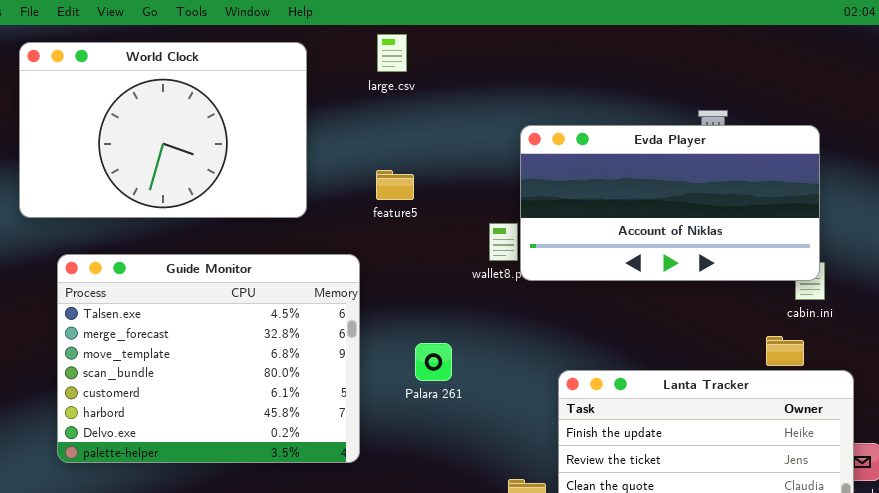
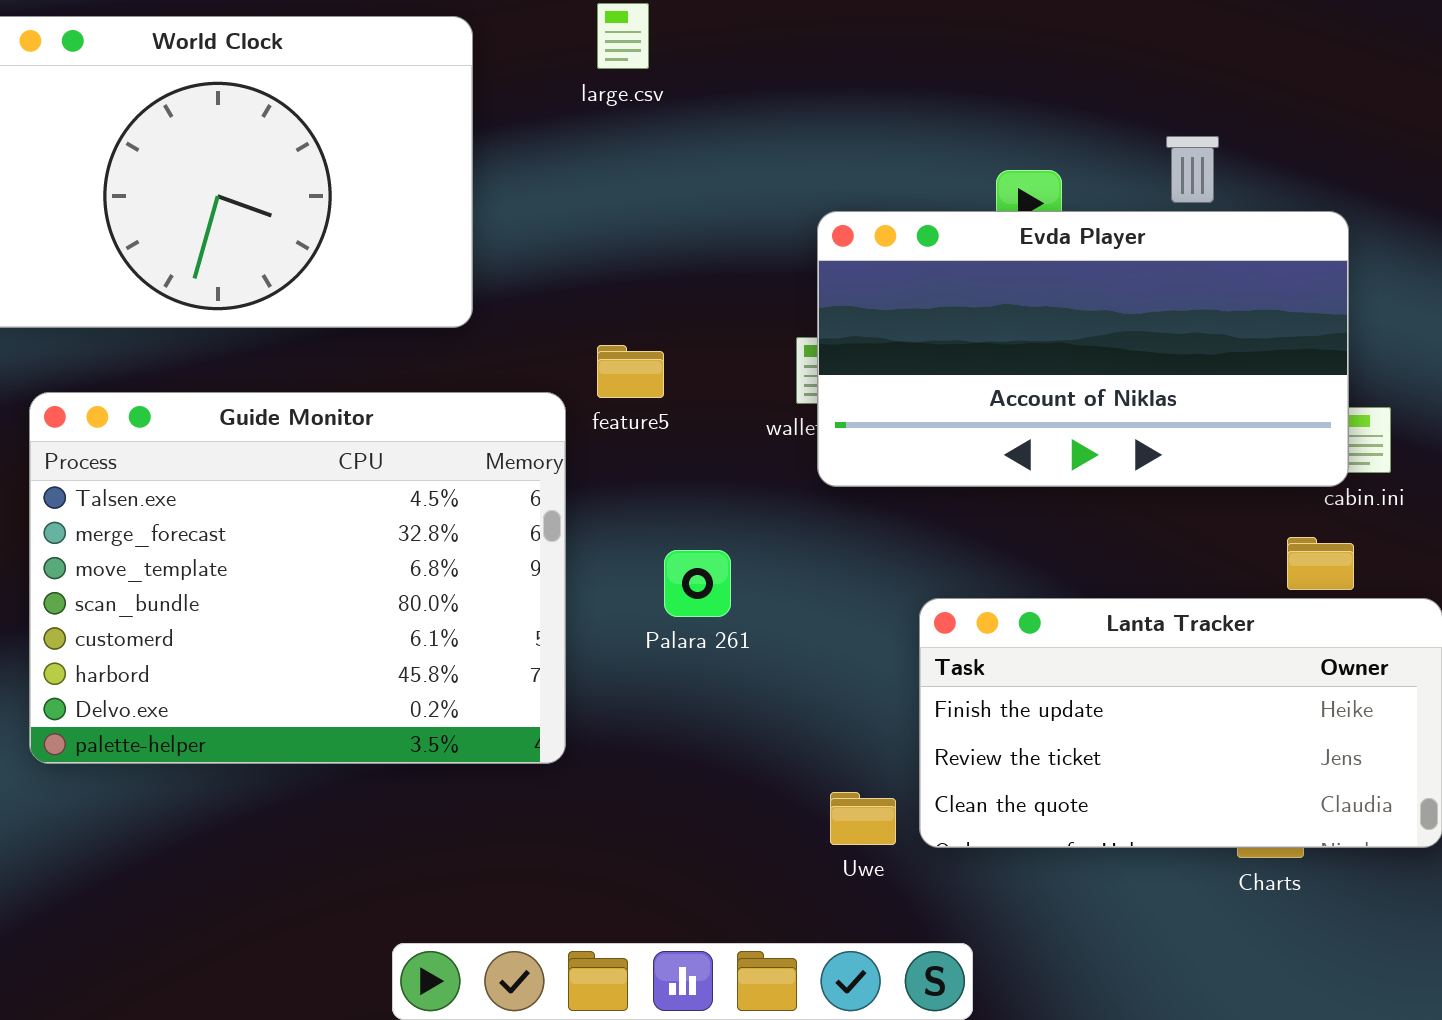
Evda Player: [520,125,820,281] -> [817,211,1349,487], moved
feature5: [376,170,414,200] -> [597,345,664,398], moved

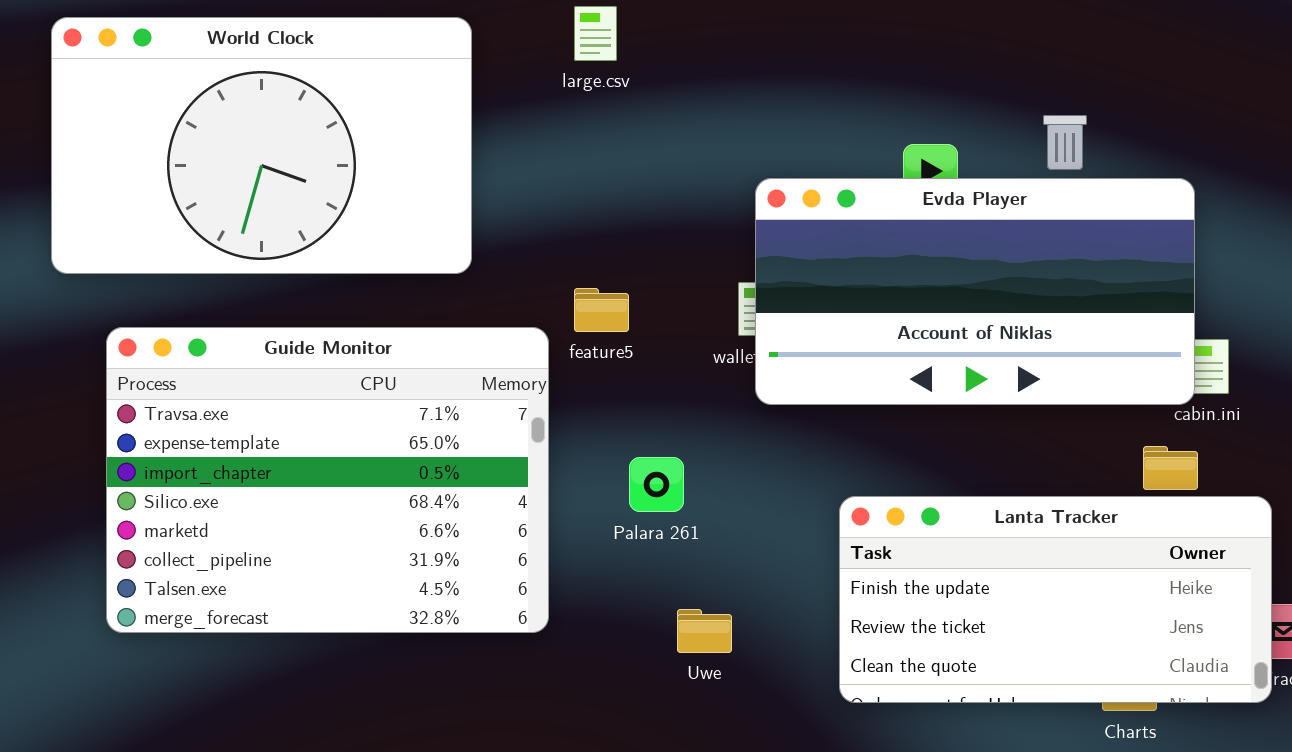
Guide Monitor: [29,392,566,764] -> [106,327,549,633], scrolled up 6 rows
Uwe: [830,792,896,845] -> [677,609,732,653], moved

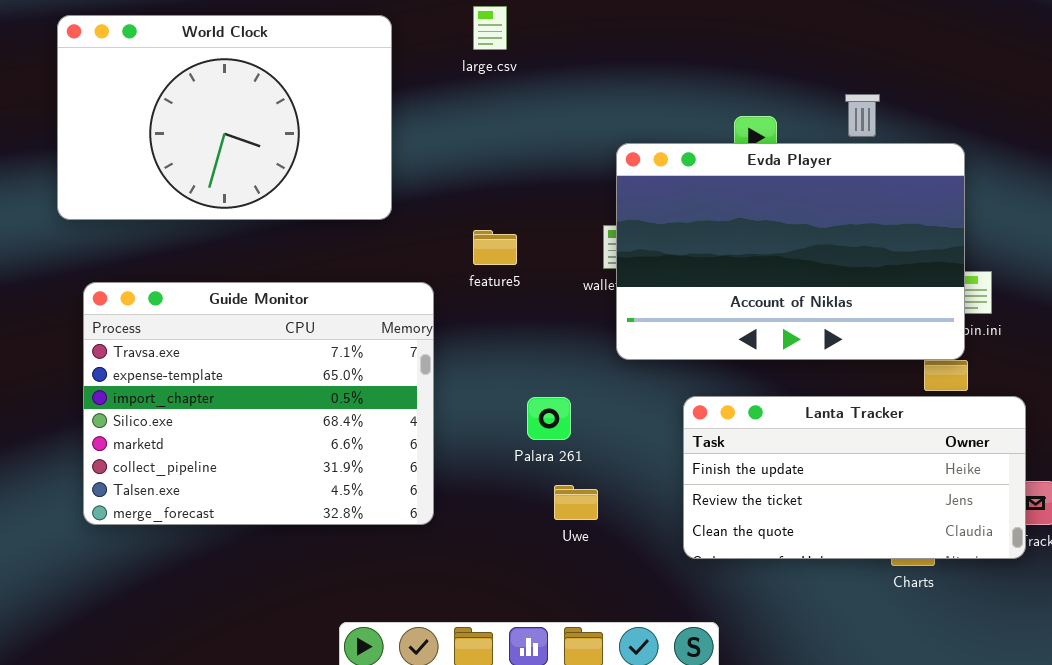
Evda Player: [755,178,1195,405] -> [616,143,965,360], resized
Guide Monitor: [106,327,549,633] -> [83,282,434,525], moved
Palara 261: [629,457,684,512] -> [527,397,571,440], moved

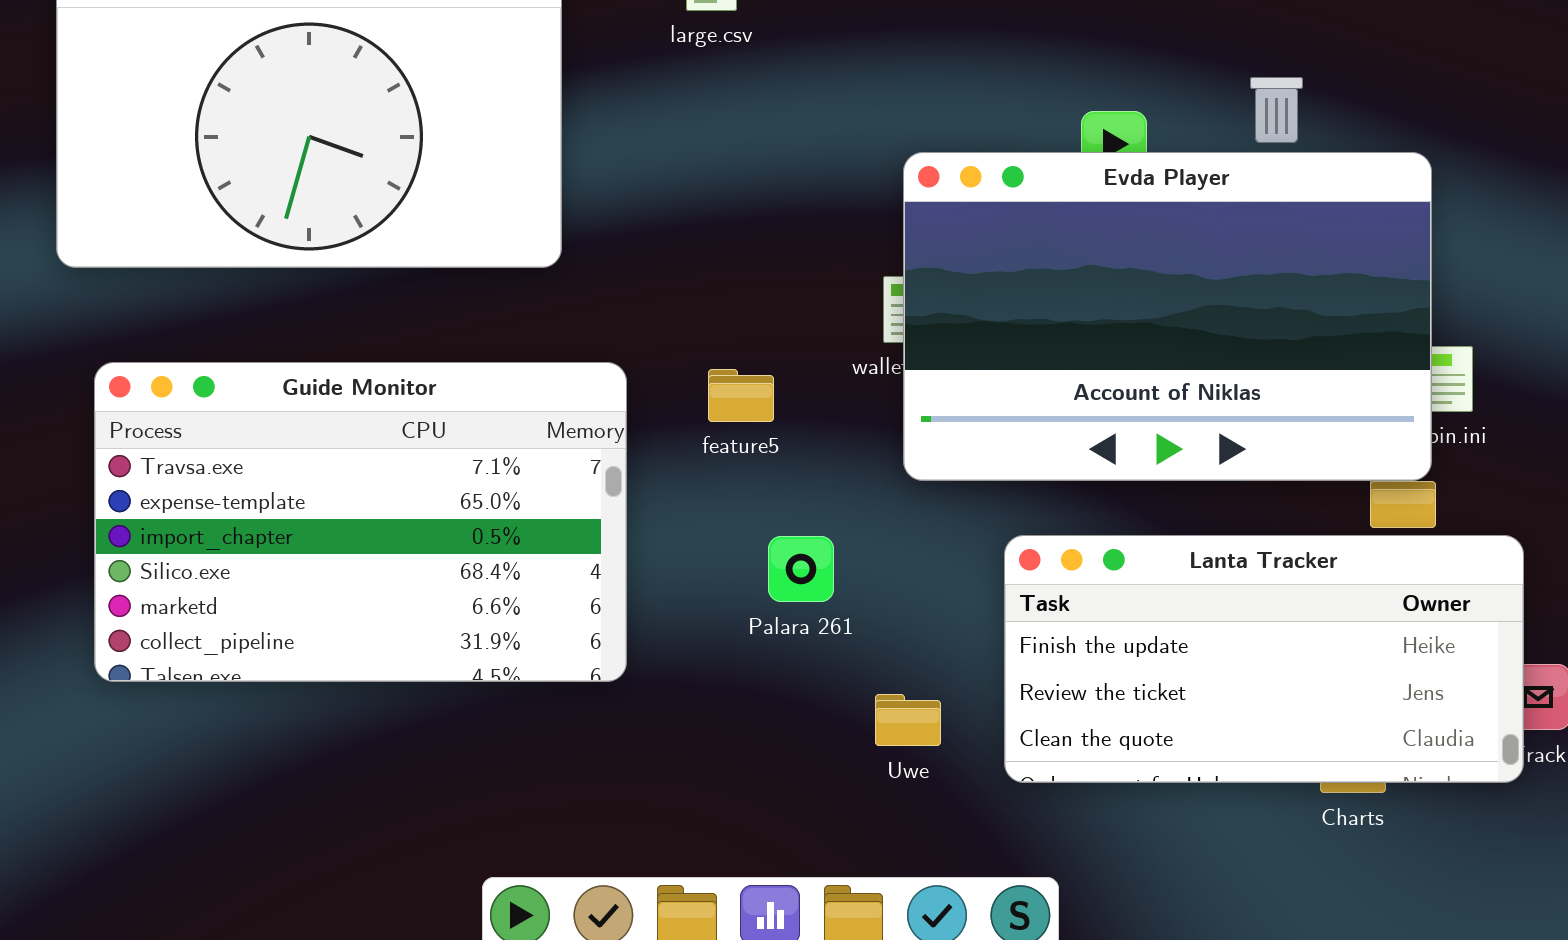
feature5: [473,230,517,265] -> [708,369,774,422], moved
Guide Monitor: [83,282,434,525] -> [94,362,627,682], resized
Uwe: [554,485,598,520] -> [875,694,941,746], moved

